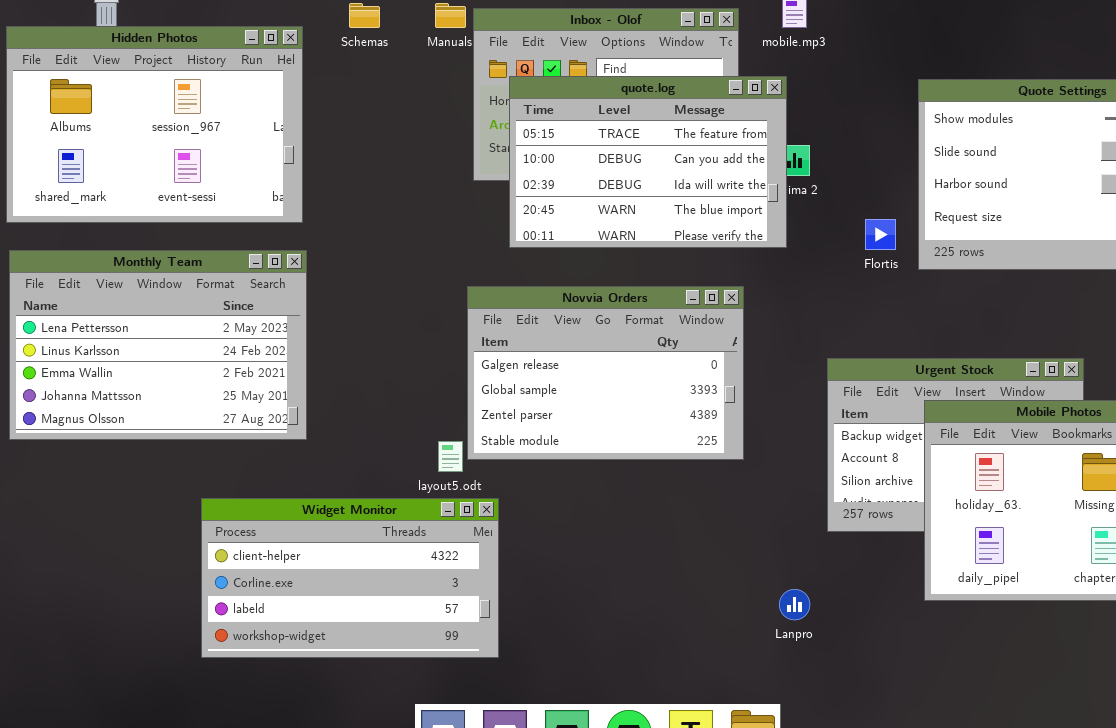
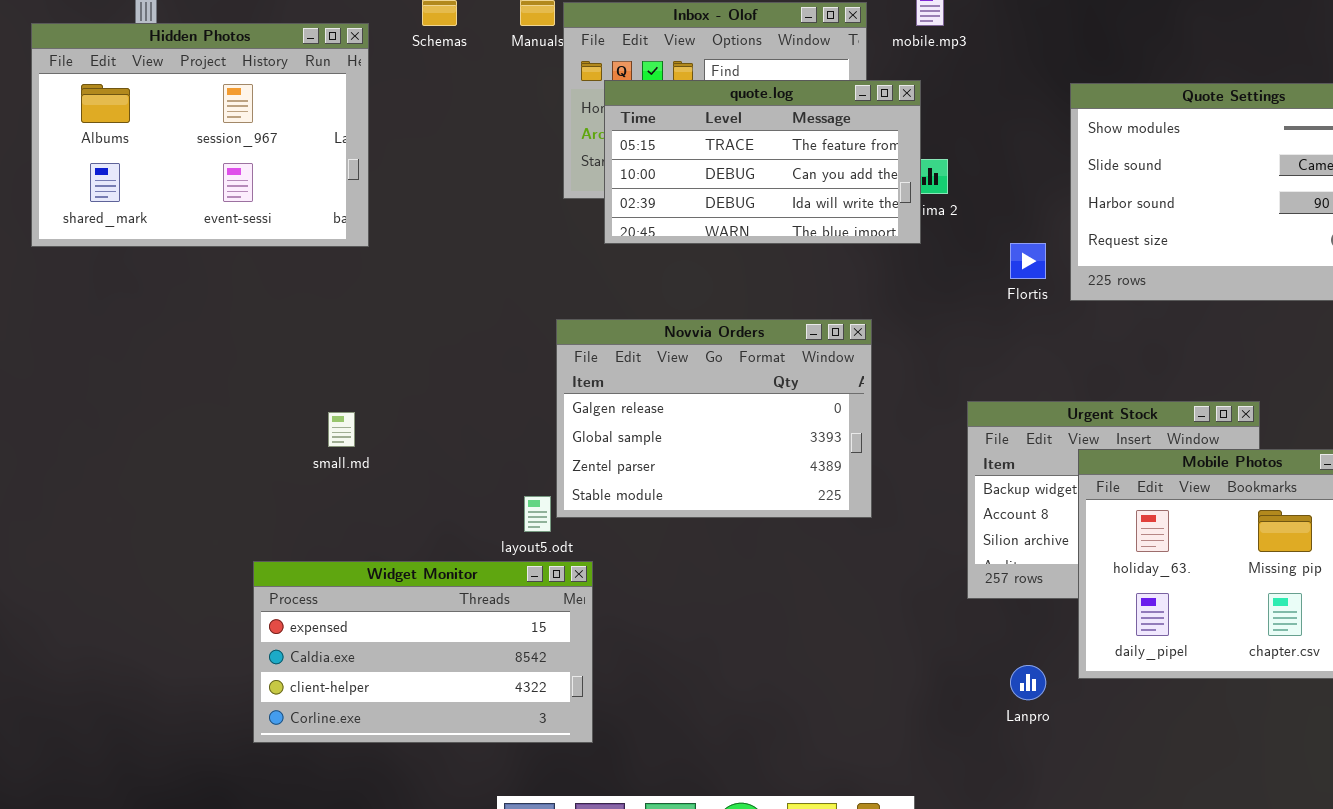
quote.log: [509,76,787,248] -> [604,80,921,244], resized
Monthly Team: [9,250,307,440] -> none, closed
Widget Monitor: [201,498,499,658] -> [253,561,593,743], scrolled up 2 rows
Lanpro: [779,589,810,620] -> [1010,665,1046,700], moved

